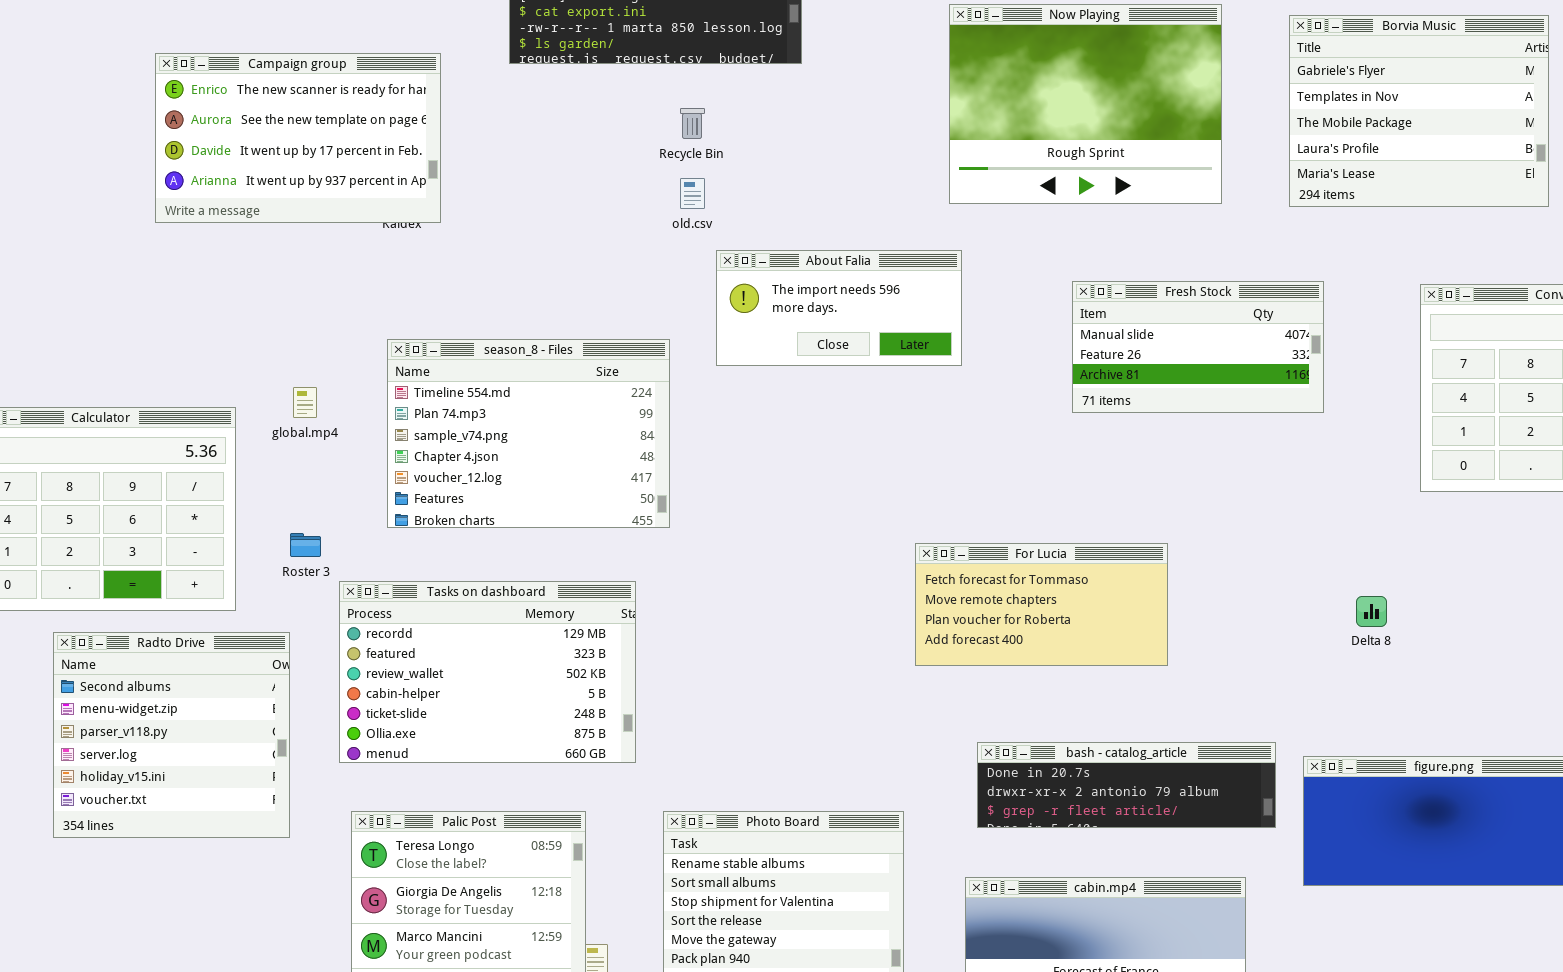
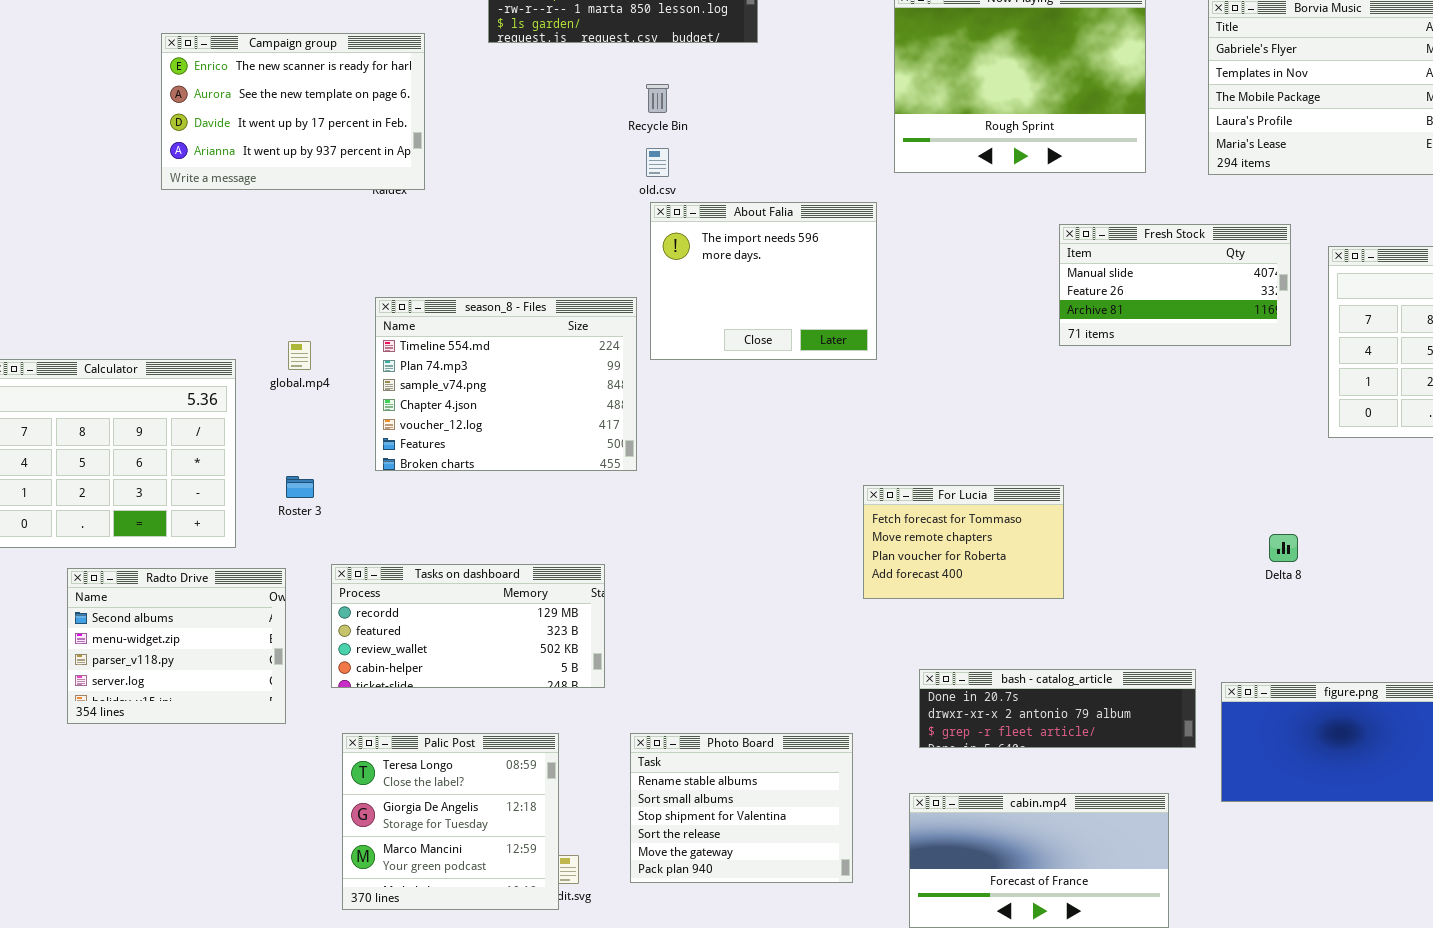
About Falia: [716,250,962,366] -> [650,202,877,360], moved, resized
Fresh Stock: [1072,281,1324,413] -> [1059,224,1291,346], moved
For Lucia: [915,543,1168,666] -> [863,485,1064,599], resized
Tasks on dashboard: [339,581,636,763] -> [331,564,605,688], resized
Radto Drive: [53,632,290,838] -> [67,568,286,724], resized

